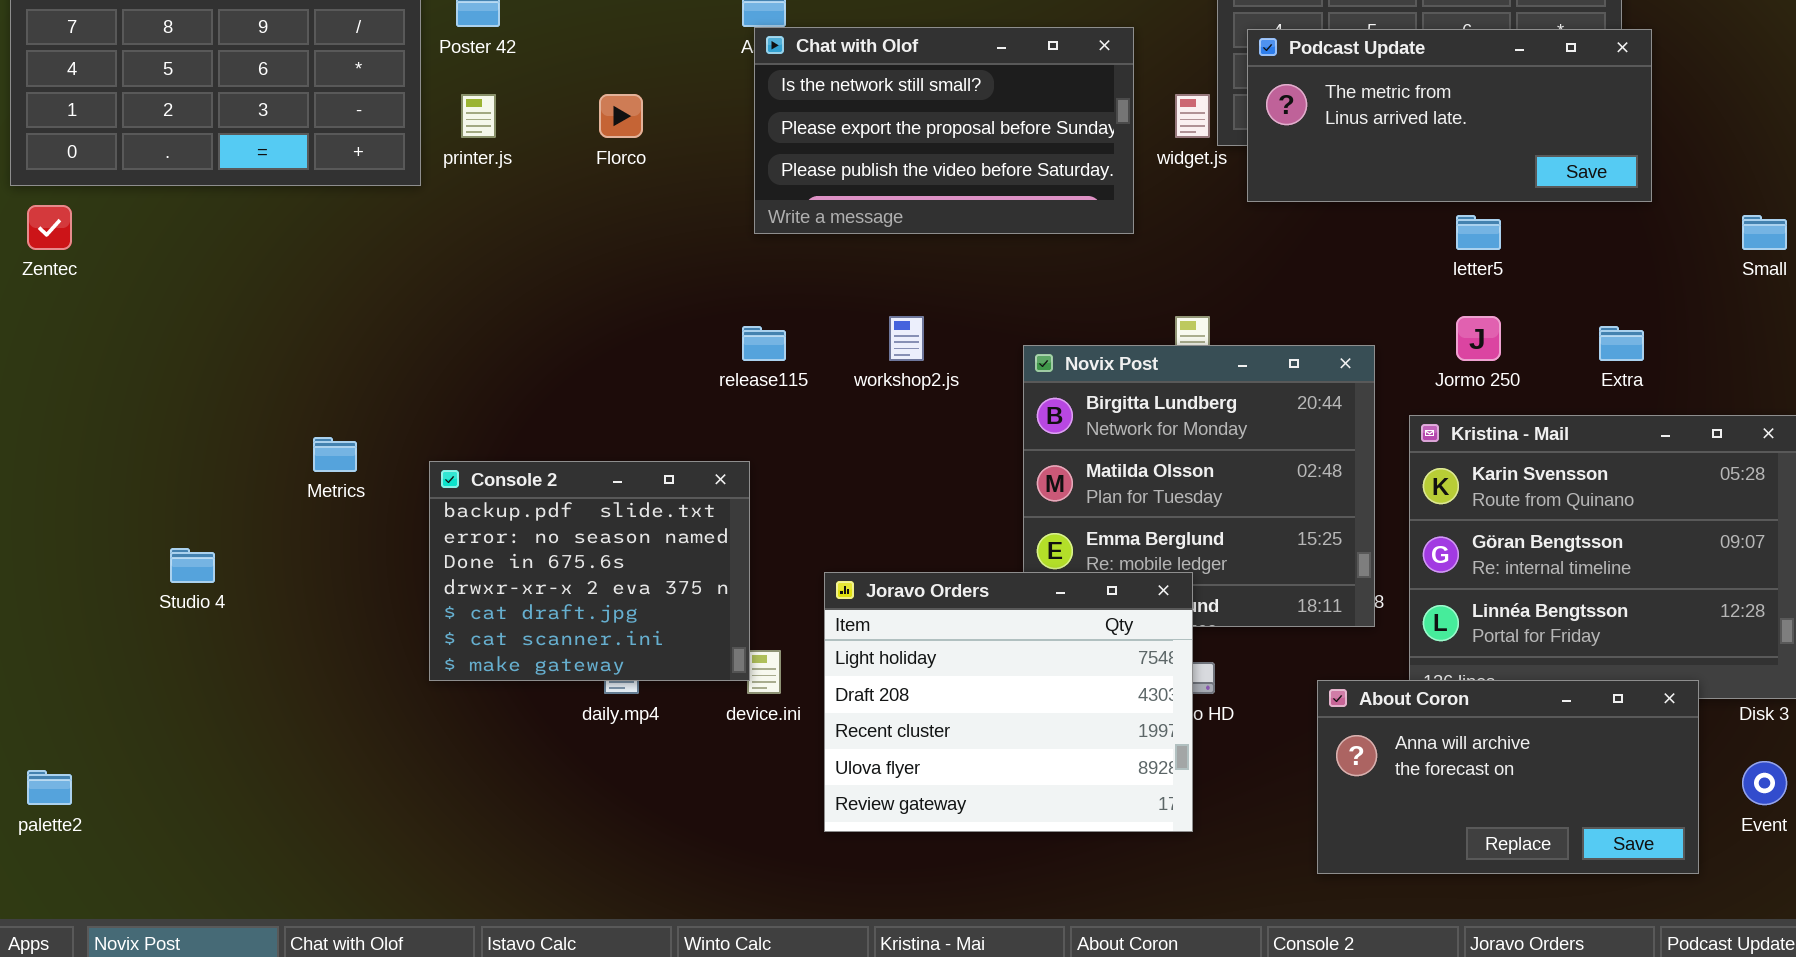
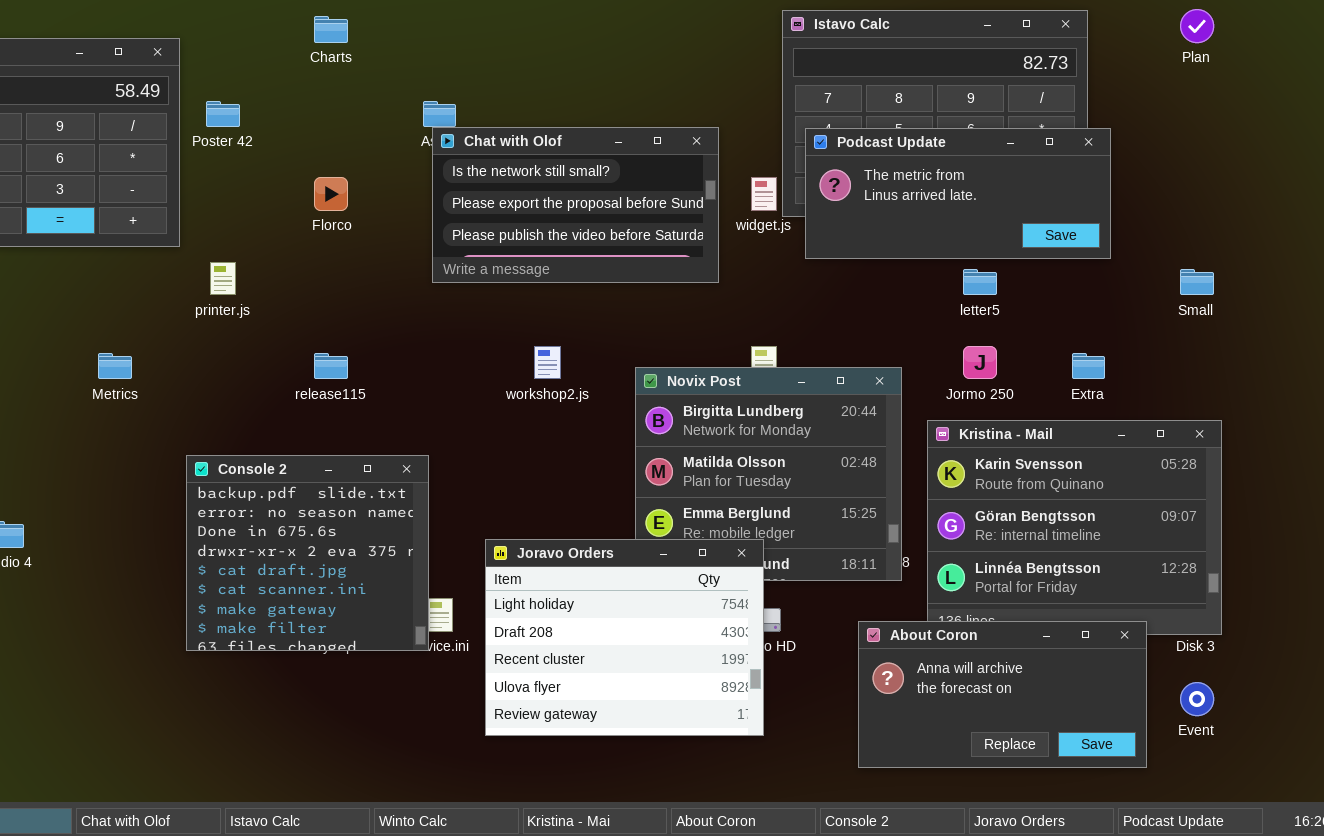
printer.js: [461,94,496,138] -> [210,262,236,295], moved
release115: [742,326,786,361] -> [314,353,348,379], moved
Metrics: [313,437,357,472] -> [98,353,132,379], moved
Console 2: [429,461,750,681] -> [186,455,429,651], resized

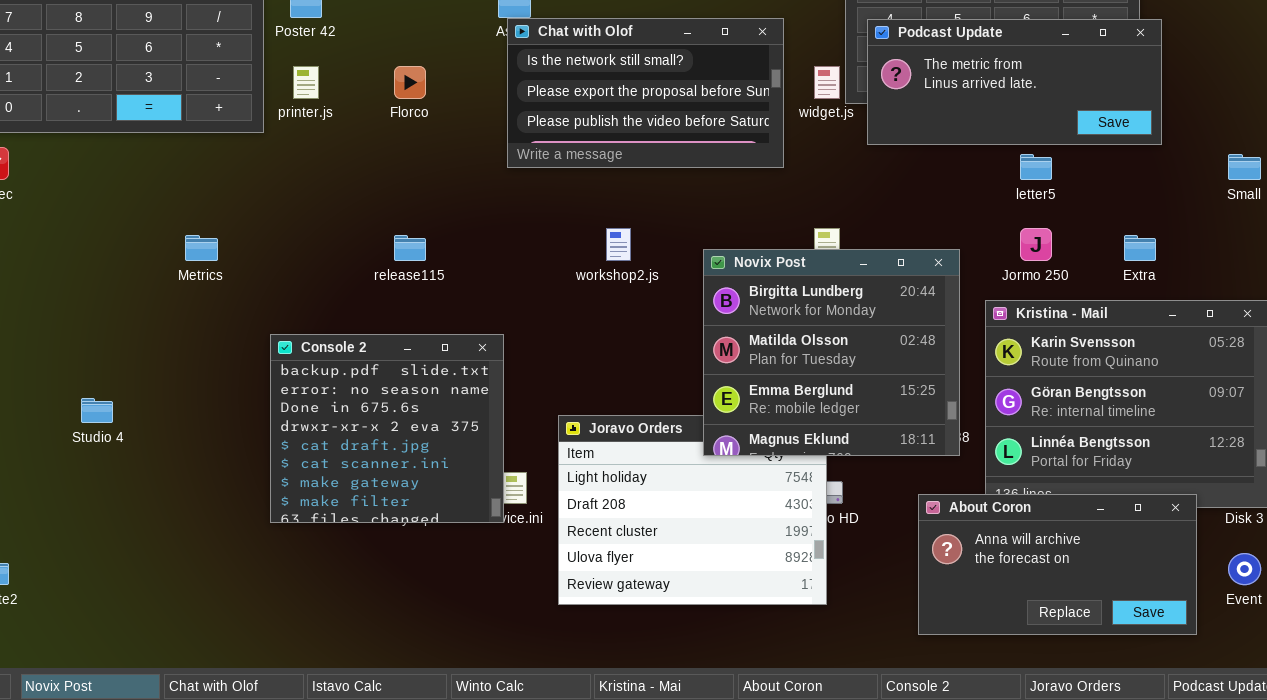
printer.js: [210,262,236,295] -> [293,66,319,99], moved
Novix Post: [635,367,902,581] -> [703,249,960,456], raised

